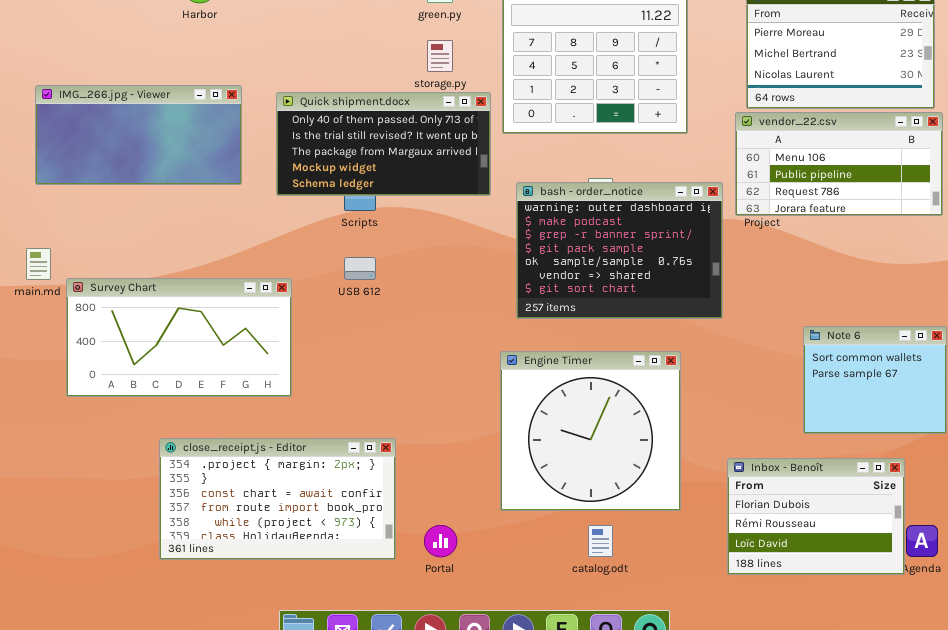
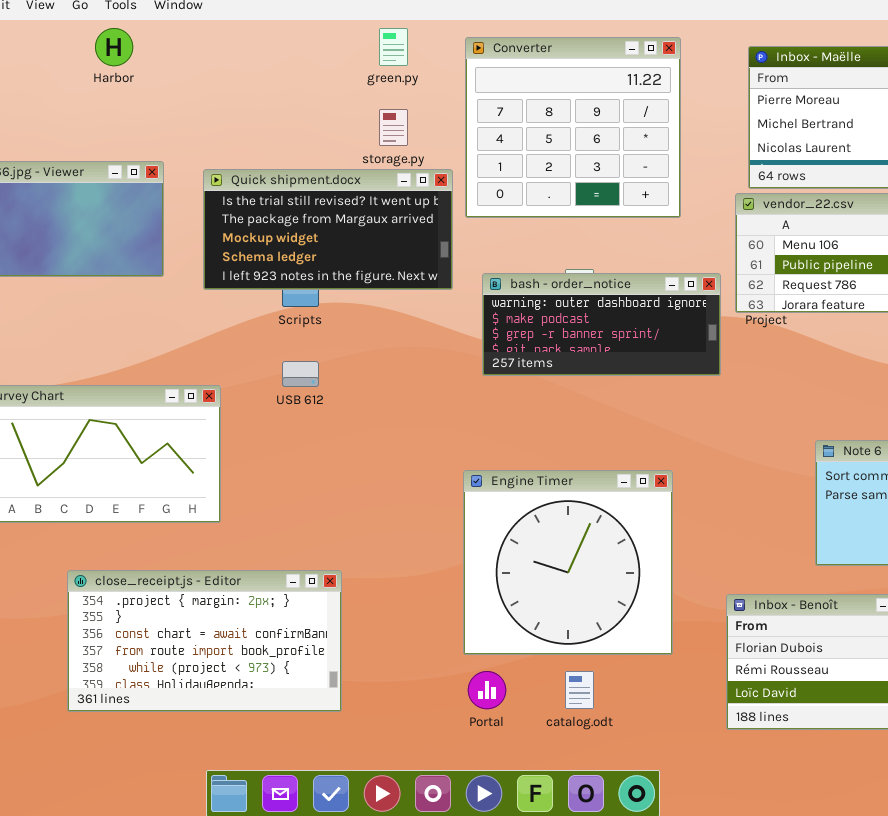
Quick shipment.docx: [276,92,491,196] -> [203,169,453,290], scrolled down 1 row
bash - order_notice: [516,182,723,319] -> [482,273,721,376], resized
Portal: [424,525,457,557] -> [468,671,506,709], moved

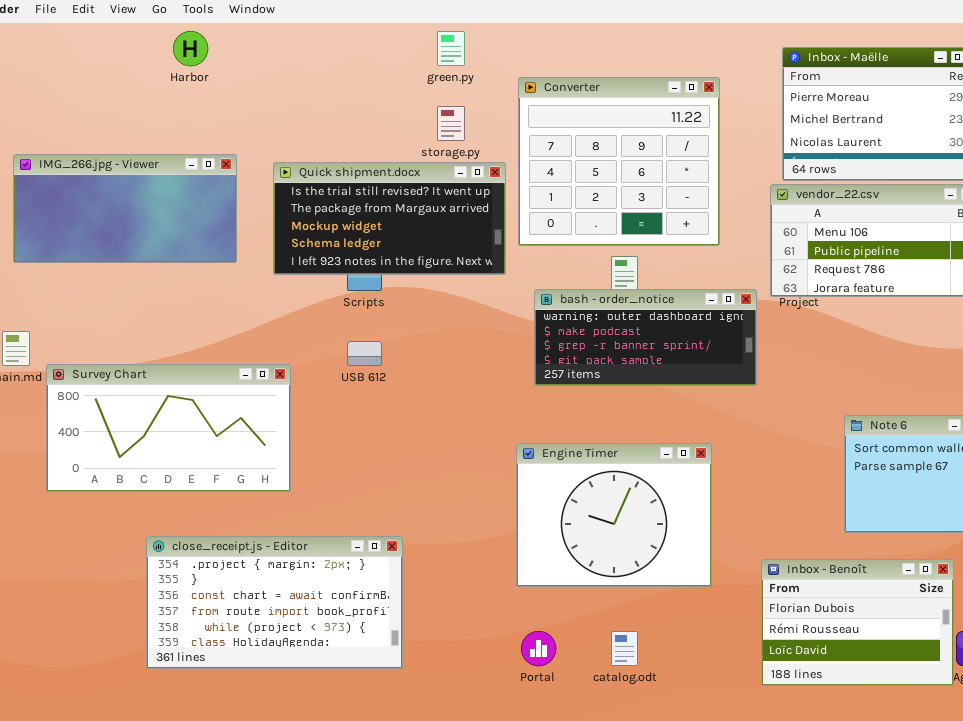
Converter: [465,37,681,218] -> [518,77,720,246], moved
bash - order_notice: [482,273,721,376] -> [534,289,757,386], moved
Engine Timer: [463,470,673,655] -> [516,443,712,587], resized

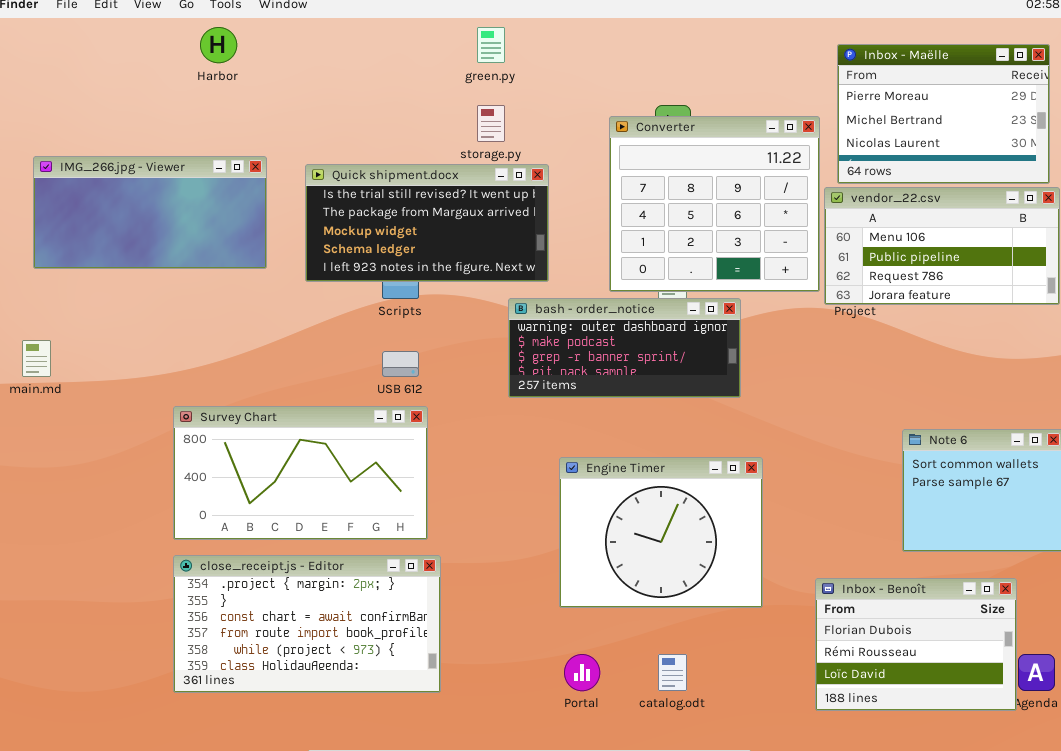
Converter: [518,77,720,246] -> [609,116,820,292], moved
bash - order_notice: [534,289,757,386] -> [508,298,741,398], moved
Survey Chart: [46,364,291,492] -> [173,406,428,540], moved

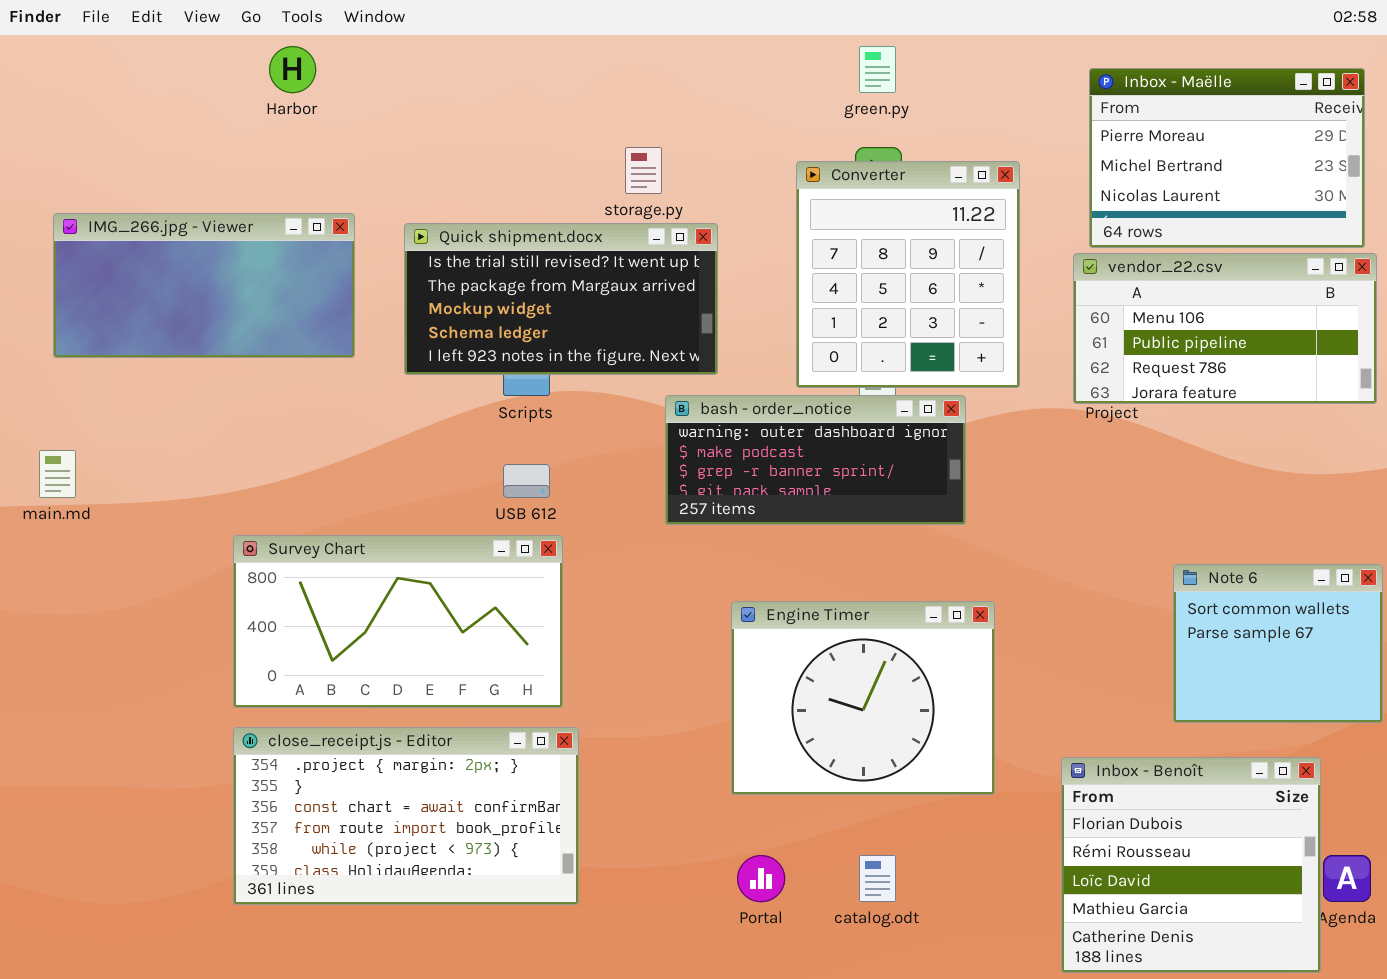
green.py: [477,27,505,63] -> [859,46,896,93], moved
Converter: [609,116,820,292] -> [796,161,1020,388], resized
Inbox - Benoît: [815,578,1017,711] -> [1061,757,1321,973], resized

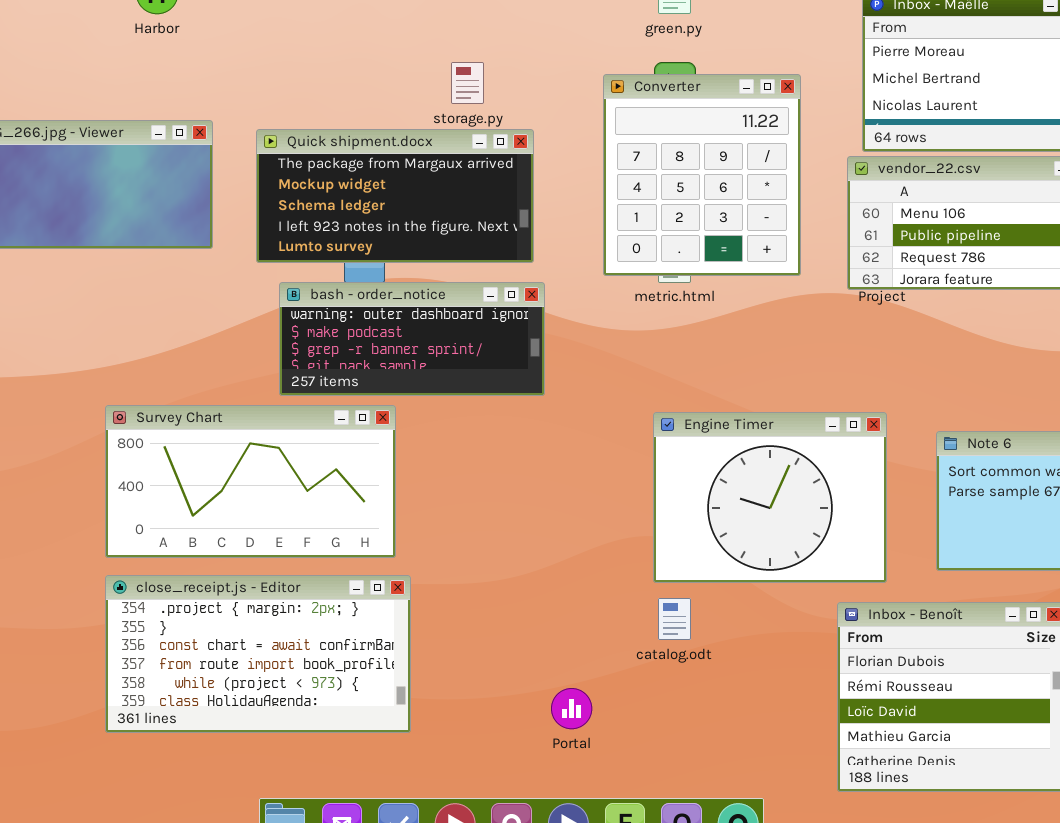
Quick shipment.docx: [404,223,718,375] -> [256,129,534,263], scrolled down 1 row
bash - order_notice: [665,395,966,525] -> [279,282,545,396], moved
Engine Timer: [731,601,995,795] -> [653,412,887,583], moved
catalog.odt: [859,855,896,902] -> [658,598,691,640], moved

